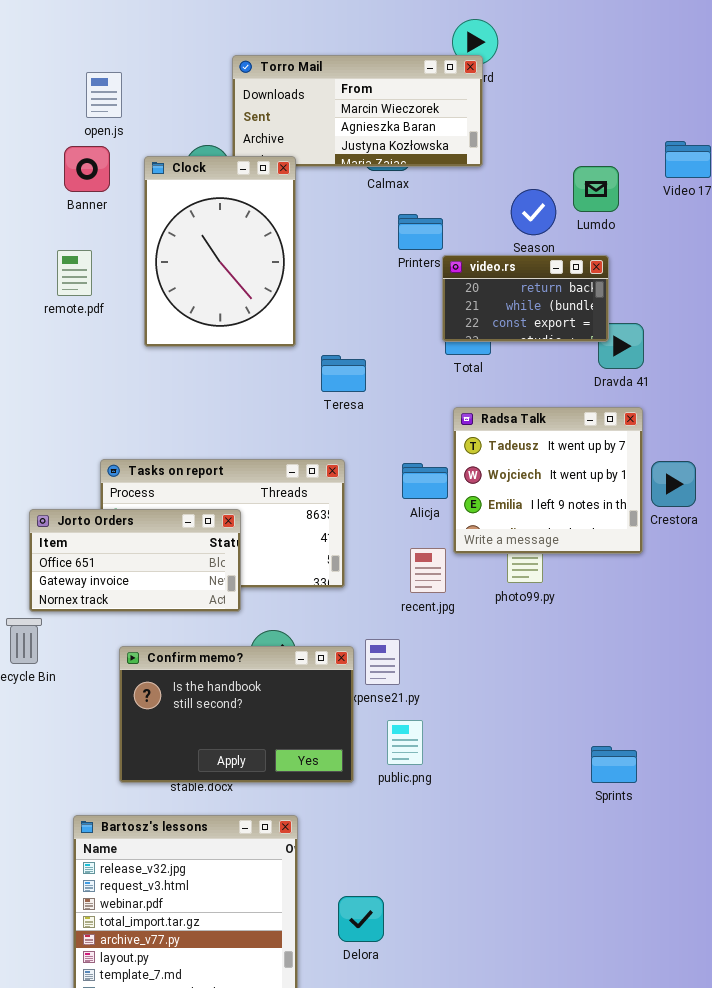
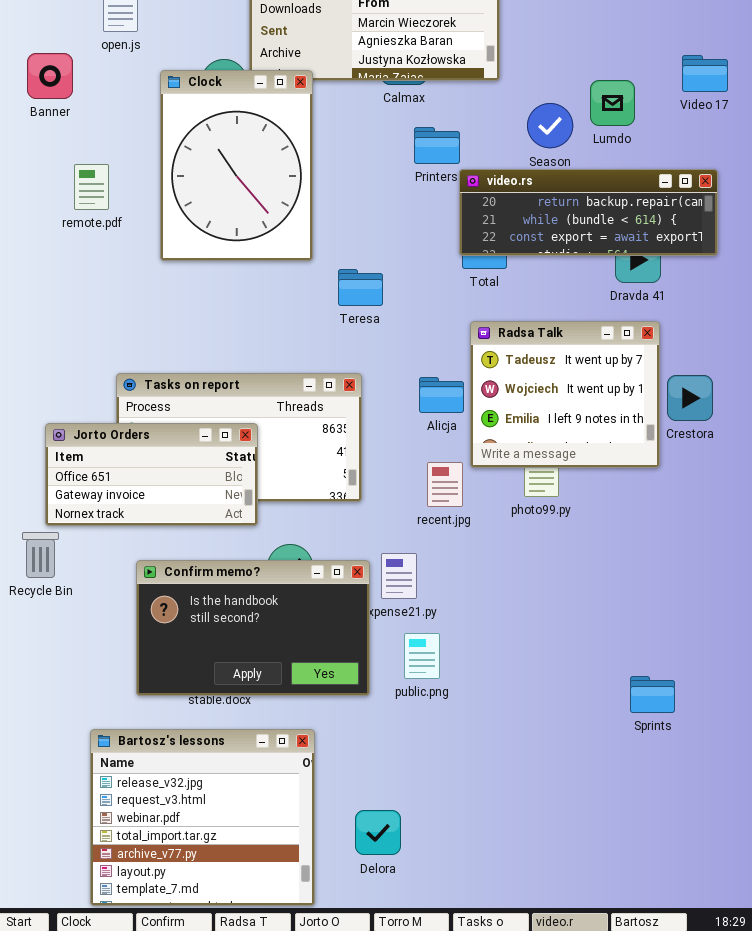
Banner: [64,146,110,192] -> [27,53,73,99], moved
video.rs: [442,255,609,342] -> [459,169,718,256], resized
Sprints: [591,746,637,783] -> [630,676,675,713], moved

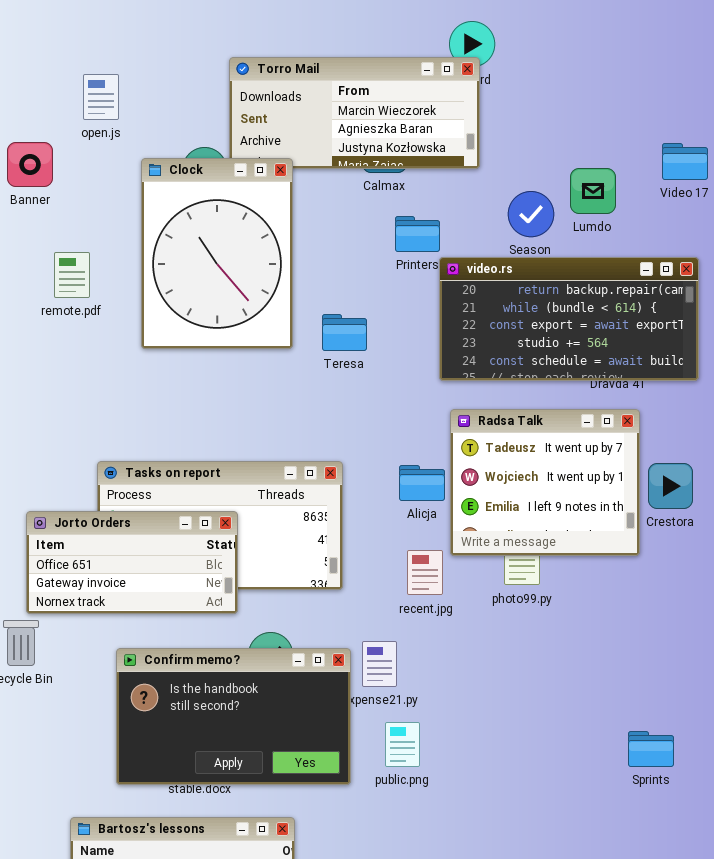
video.rs: [459,169,718,256] -> [439,257,699,381], resized
Teresa: [338,269,383,306] -> [322,314,367,351], moved
Sprints: [630,676,675,713] -> [628,731,674,767], moved

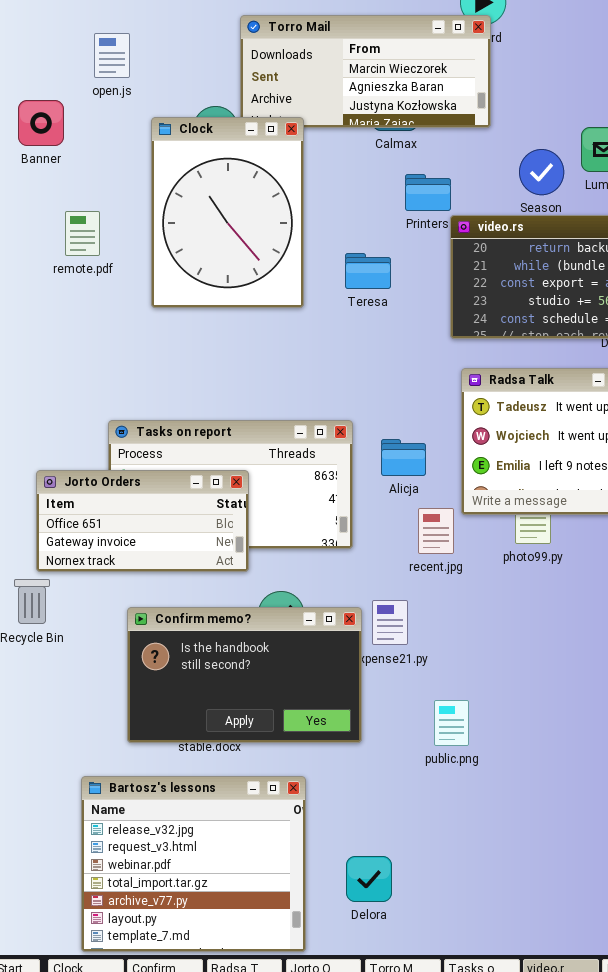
Teresa: [322,314,367,351] -> [345,253,391,289], moved
Alicja: [399,465,445,501] -> [381,439,426,476], moved
public.png: [385,722,420,767] -> [434,700,469,746], moved

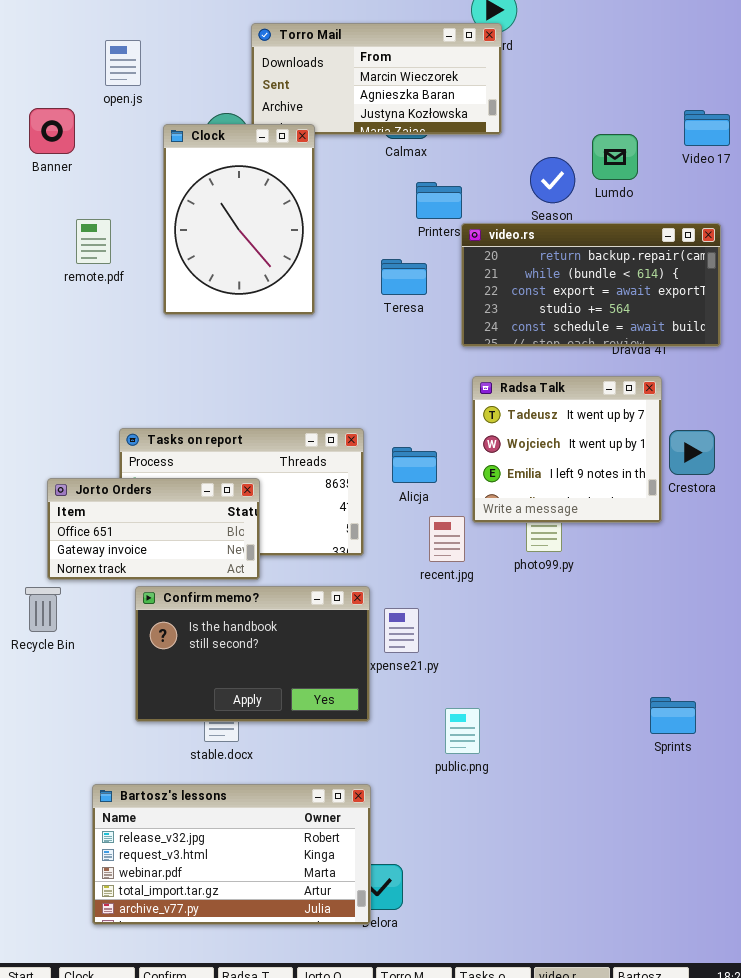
Teresa: [345,253,391,289] -> [381,259,427,295], moved
Confirm memo?: [127,607,362,743] -> [135,586,370,722], moved
Bartosz's lessons: [81,776,306,952] -> [92,784,371,925], resized

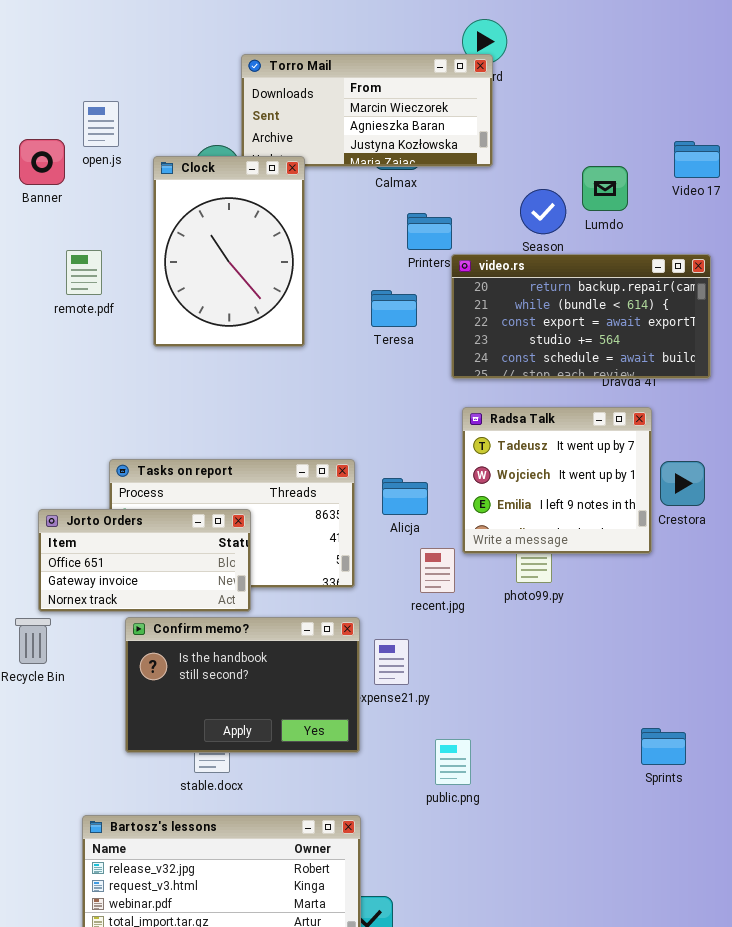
open.js: [105,40,141,86] -> [83,101,119,147], moved

